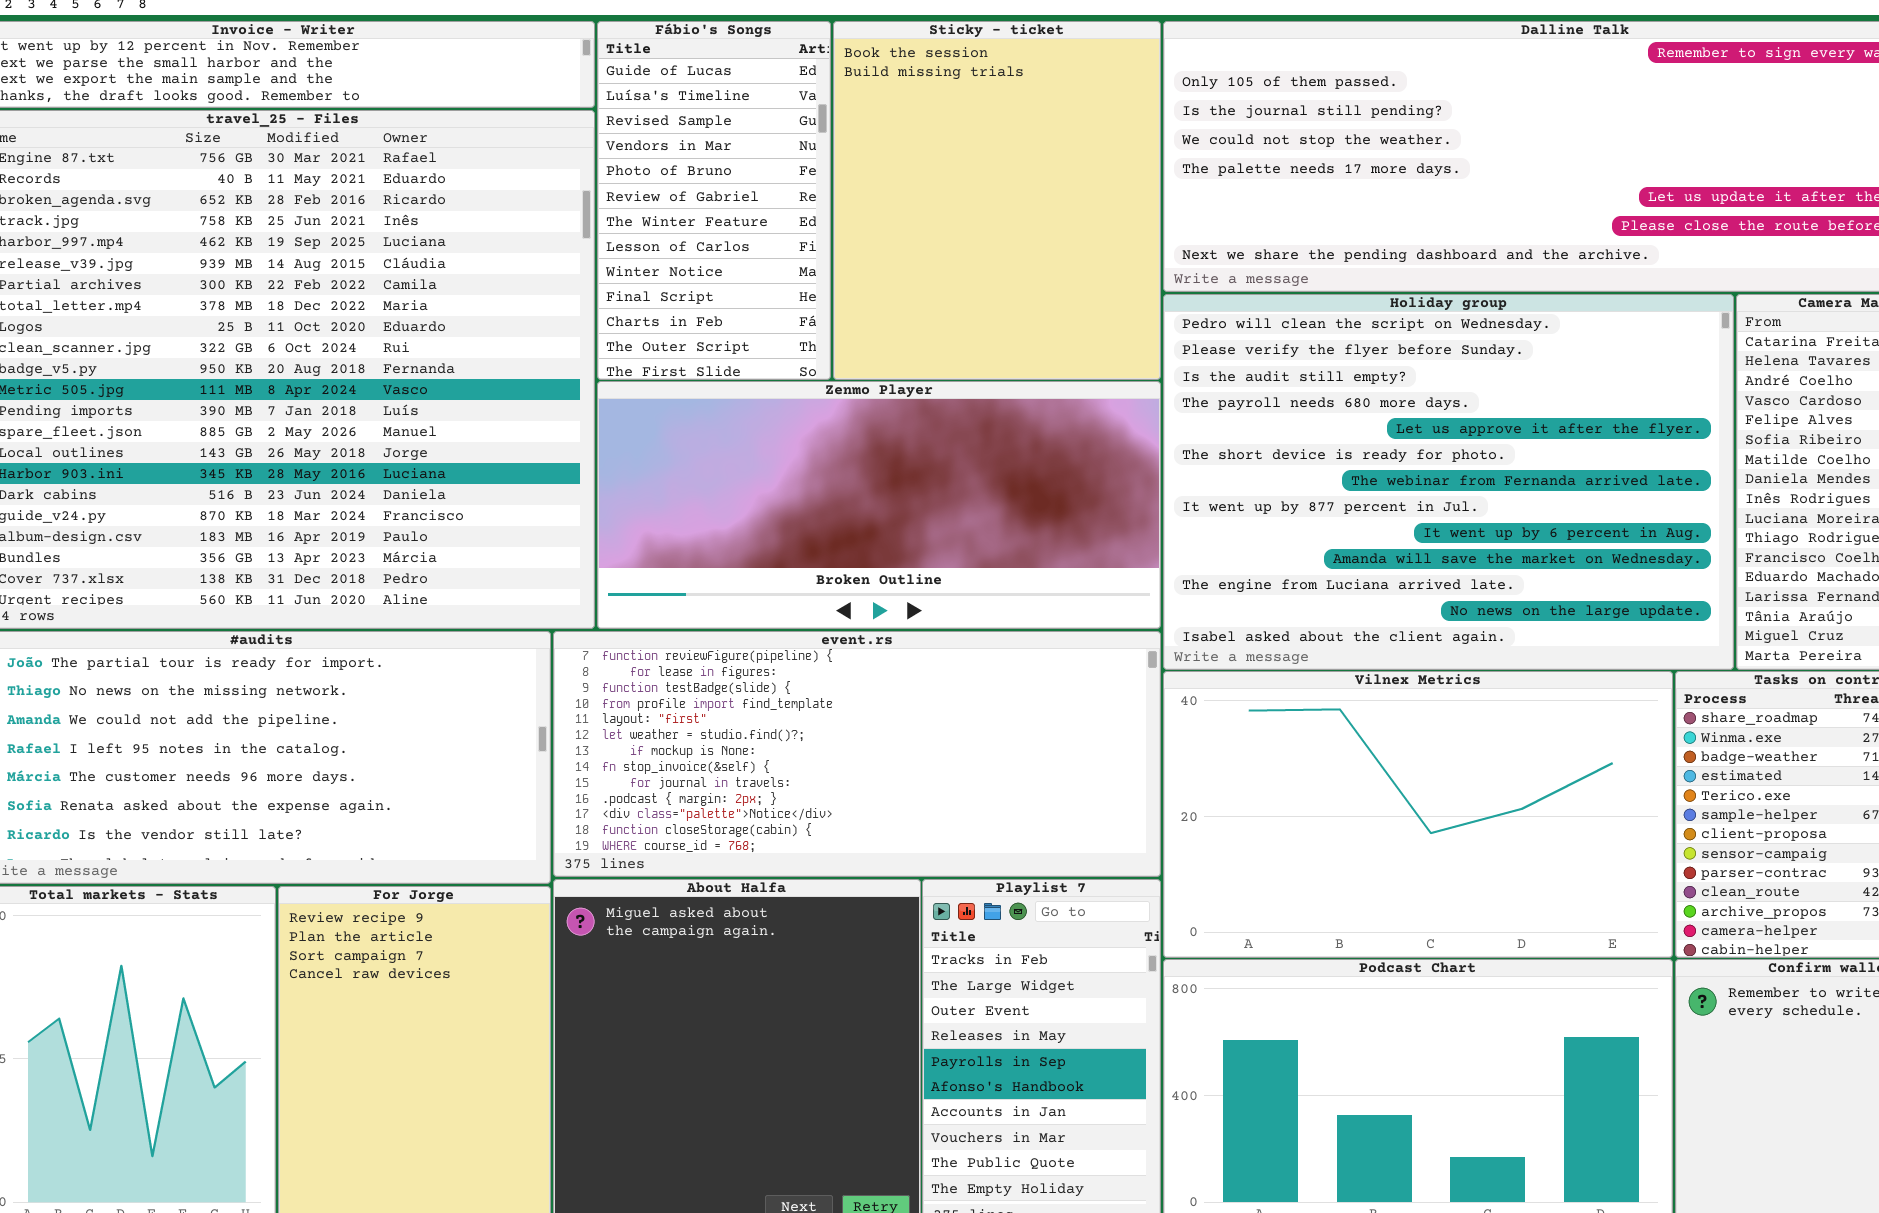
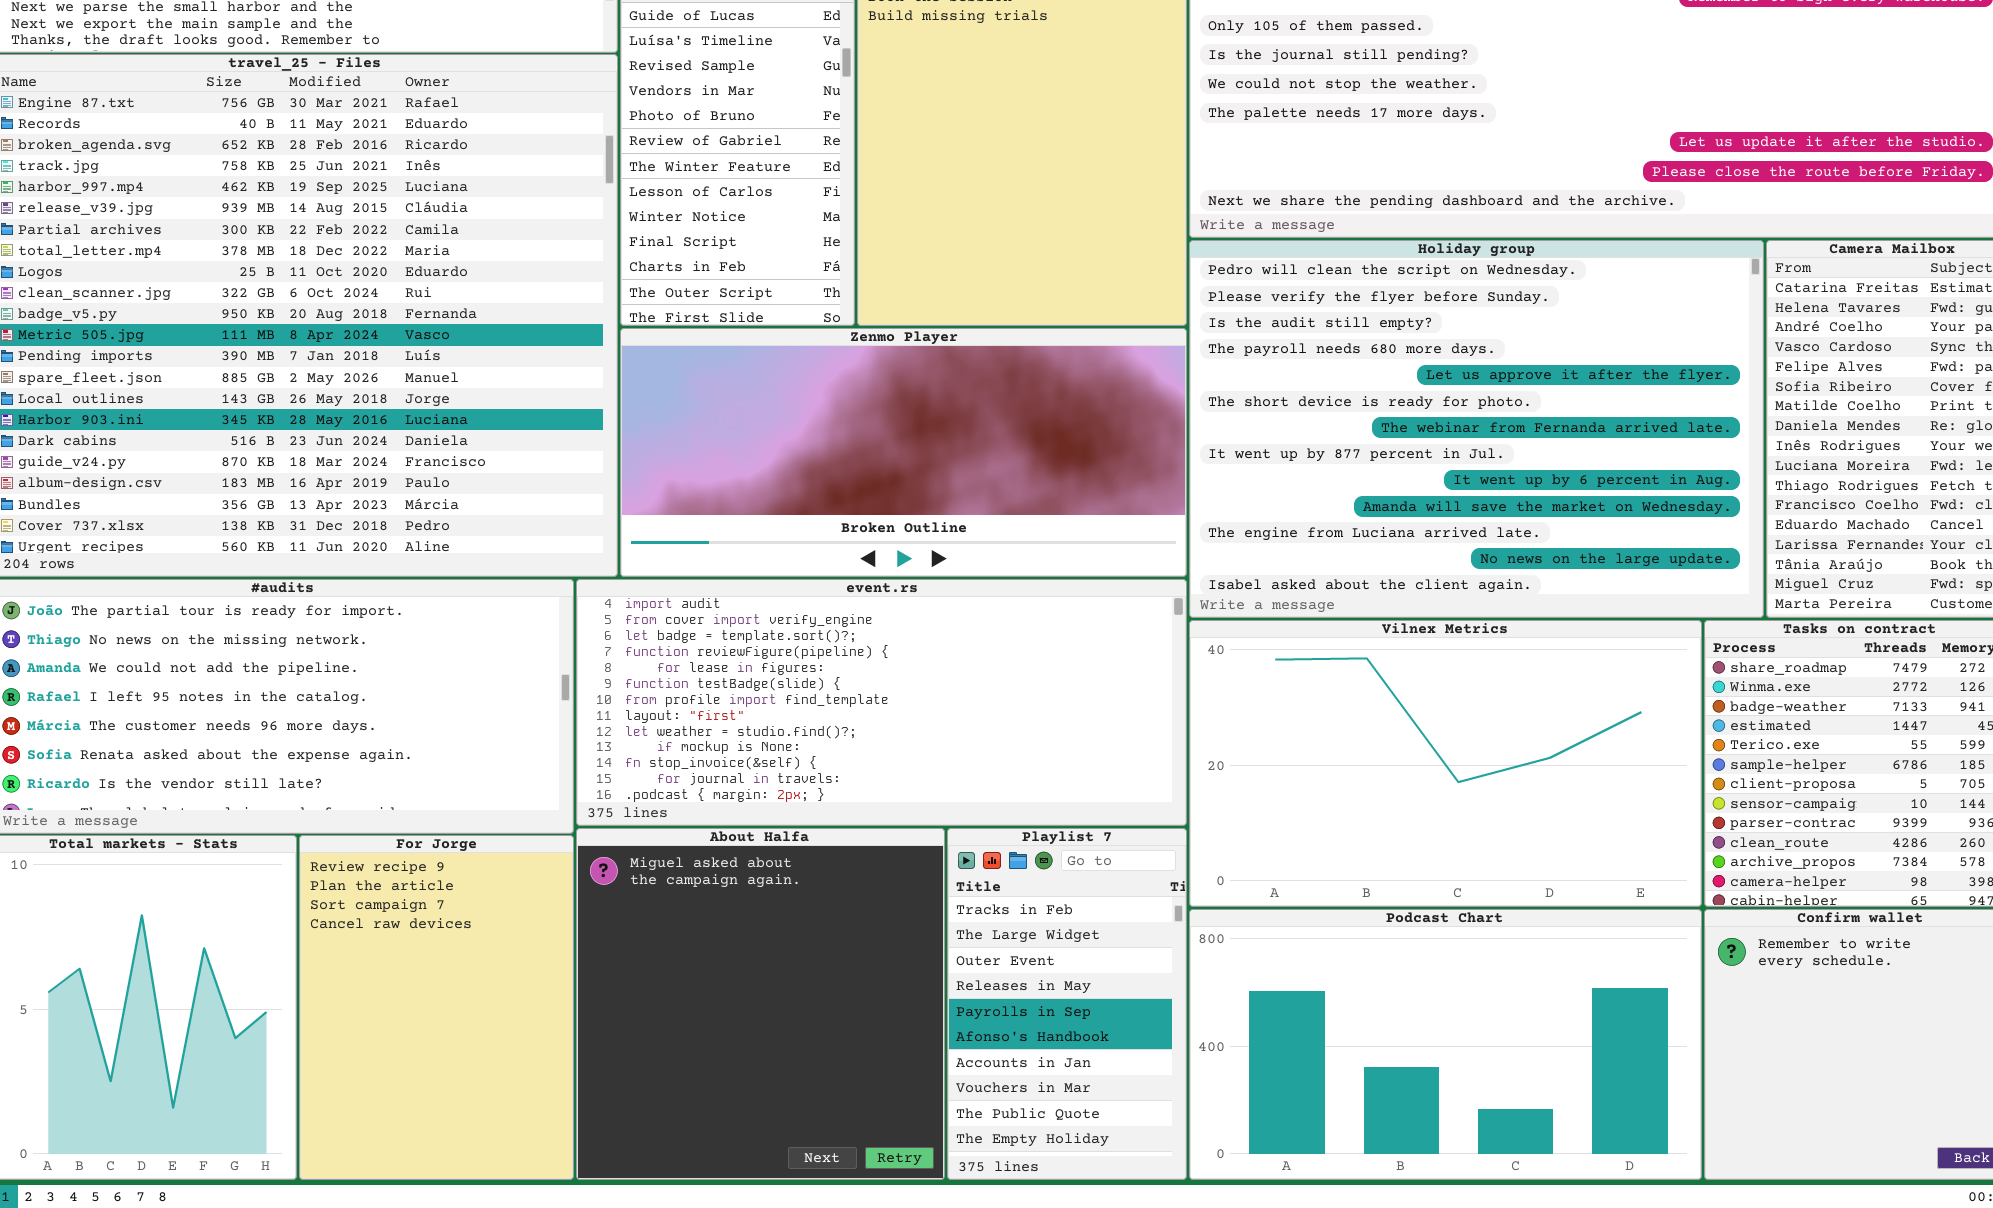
event.rs: [553,631,1161,877] -> [576,579,1187,826], scrolled up 3 rows

